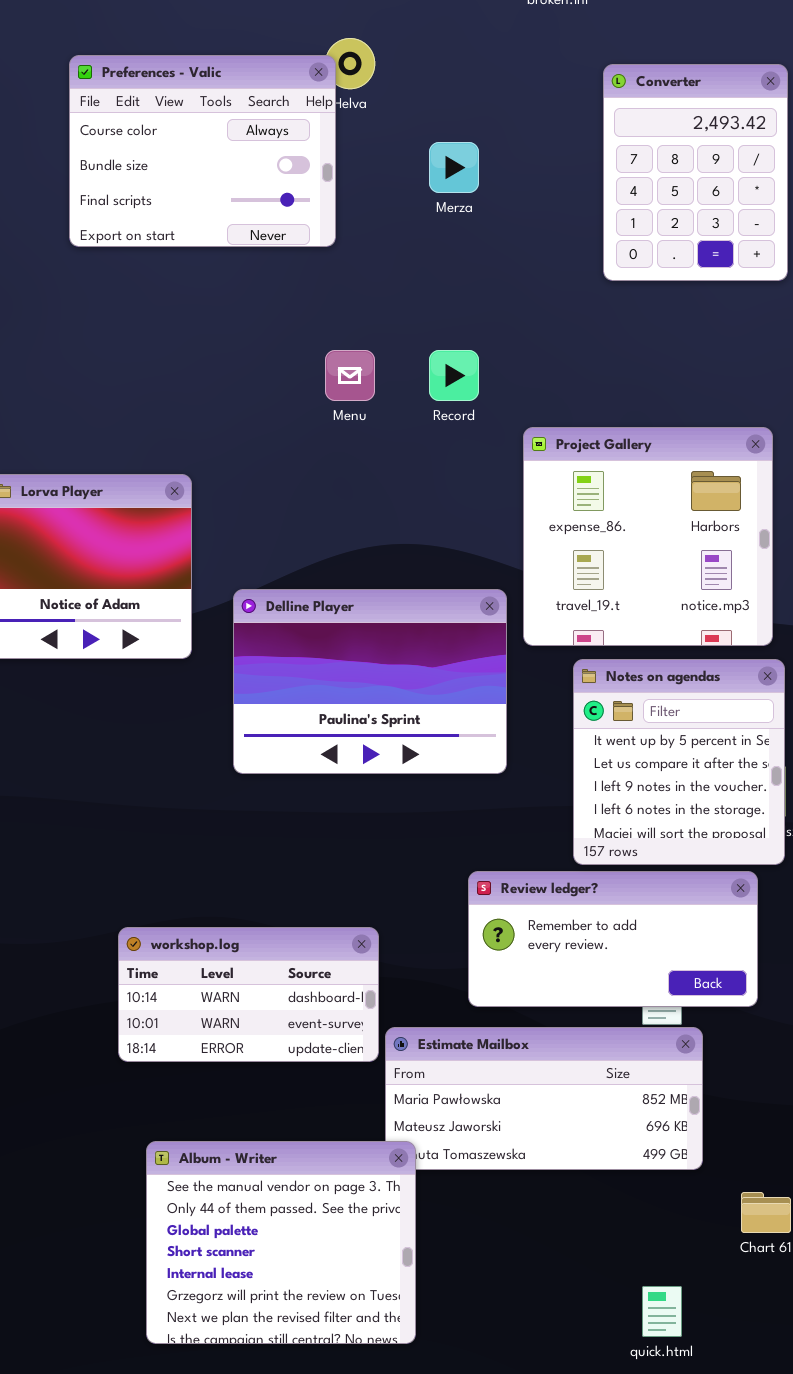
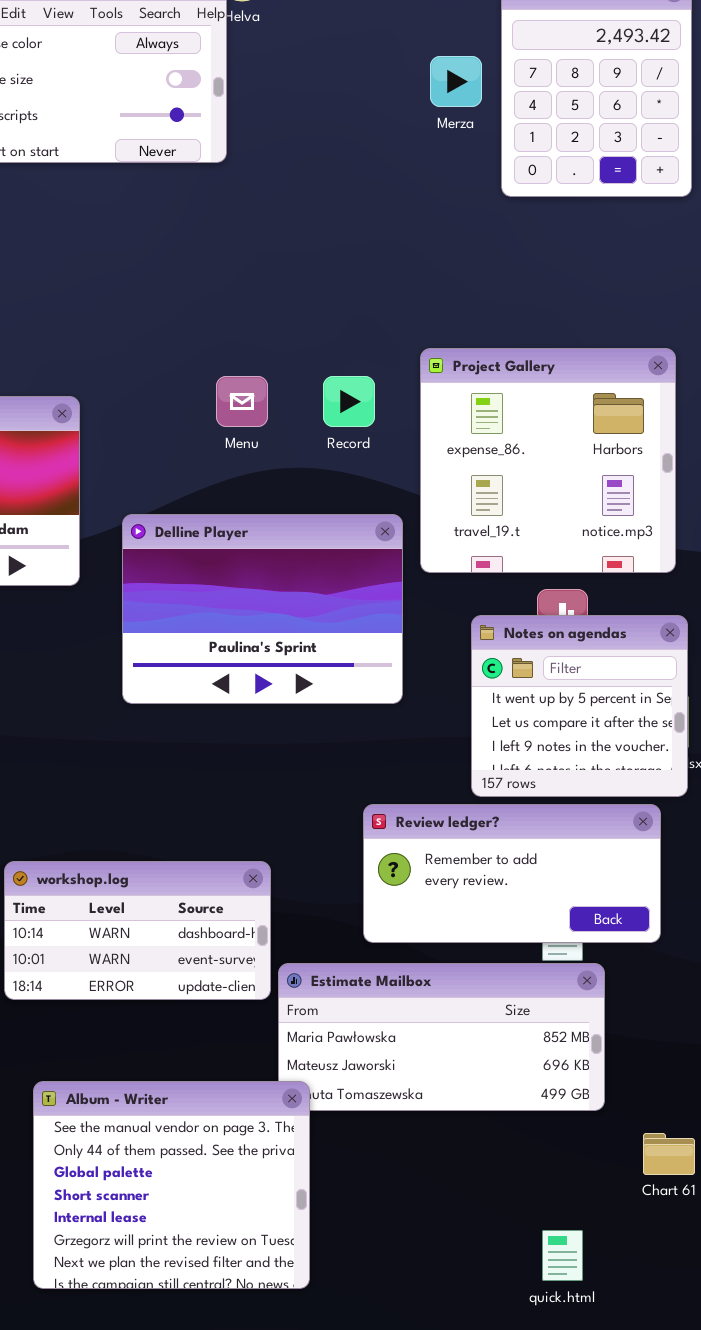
Merza: [429,142,479,193] -> [430,56,482,107], moved
Menu: [325,350,375,401] -> [216,376,268,427], moved
Record: [429,350,479,401] -> [323,376,375,427], moved
Notes on agendas: [573,659,785,865] -> [471,615,688,797], resized

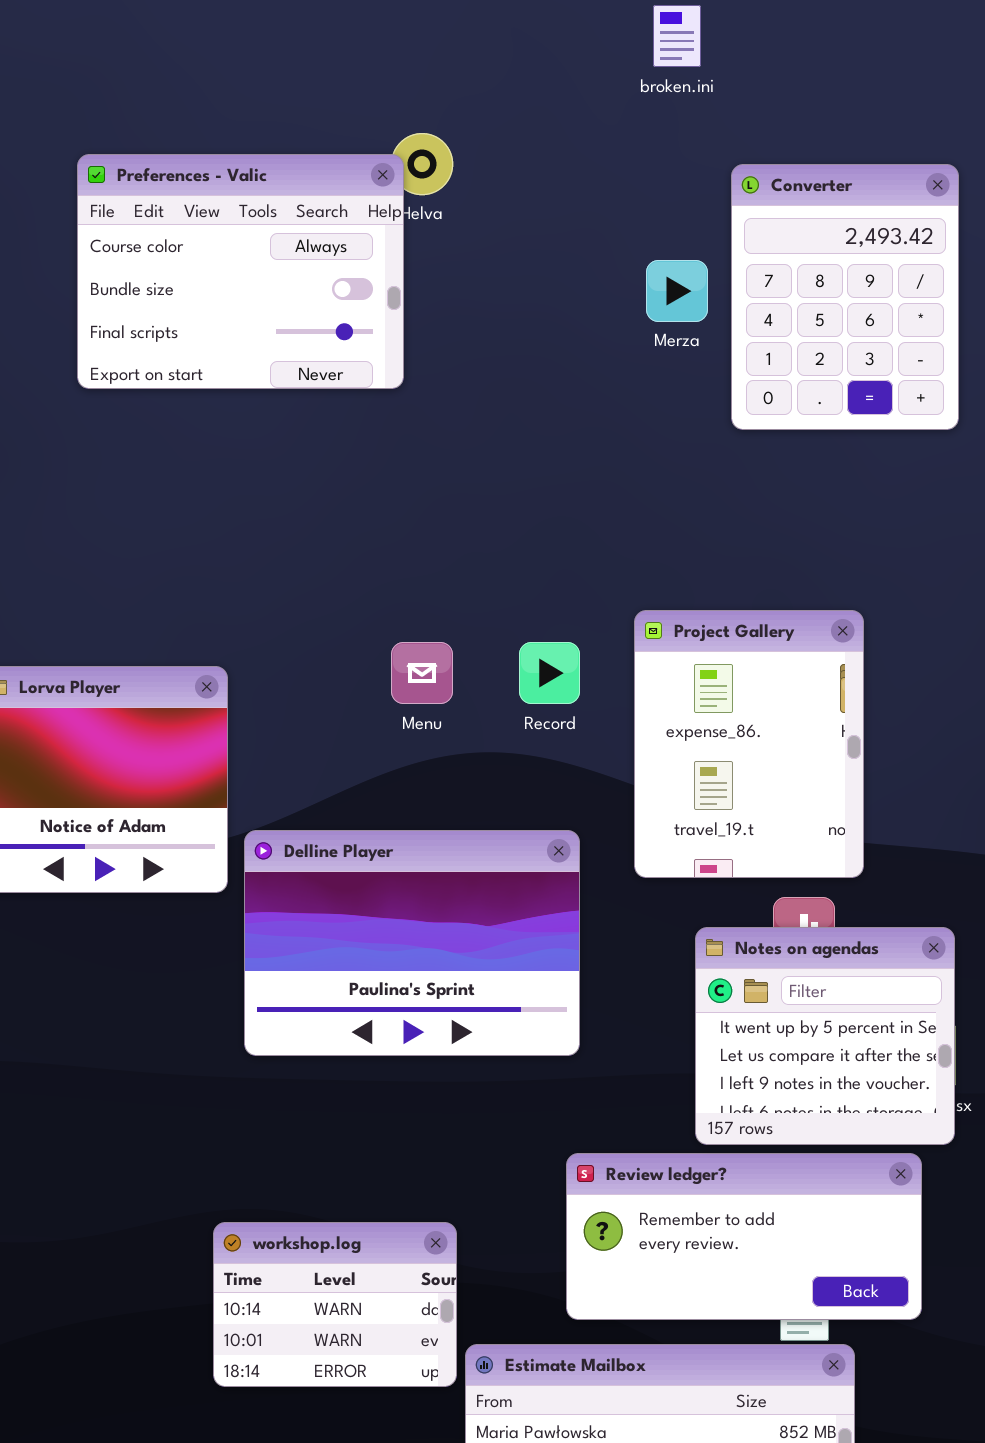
Project Gallery: [420,348,676,573] -> [634,610,864,878], resized
Delline Player: [122,514,403,704] -> [244,830,580,1056], moved
workshop.log: [4,861,271,1000] -> [213,1222,457,1387], resized

